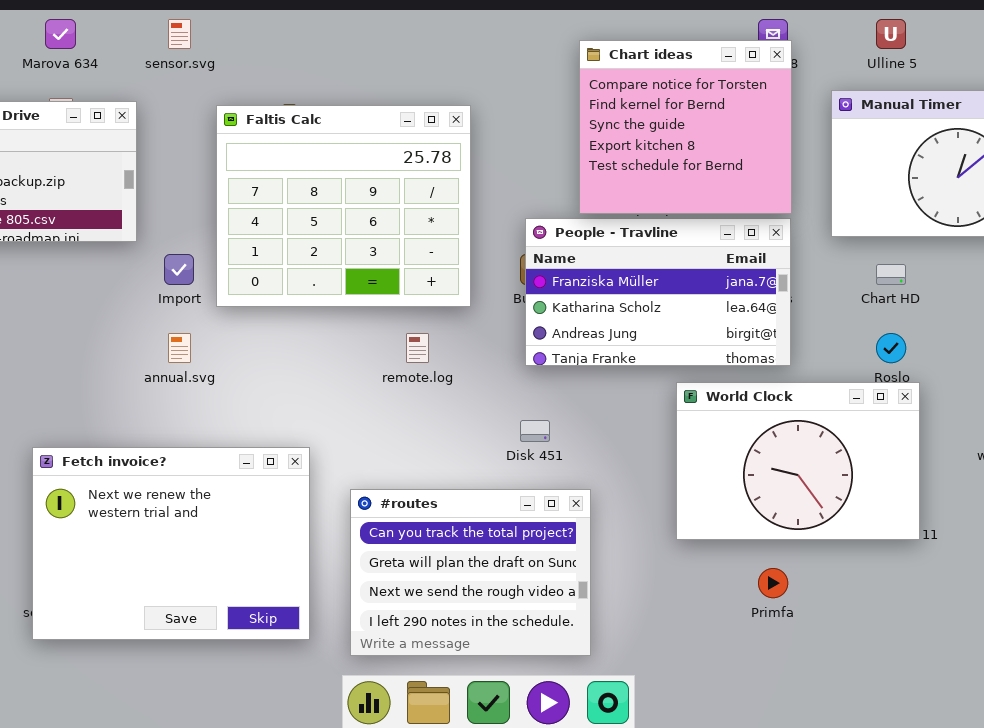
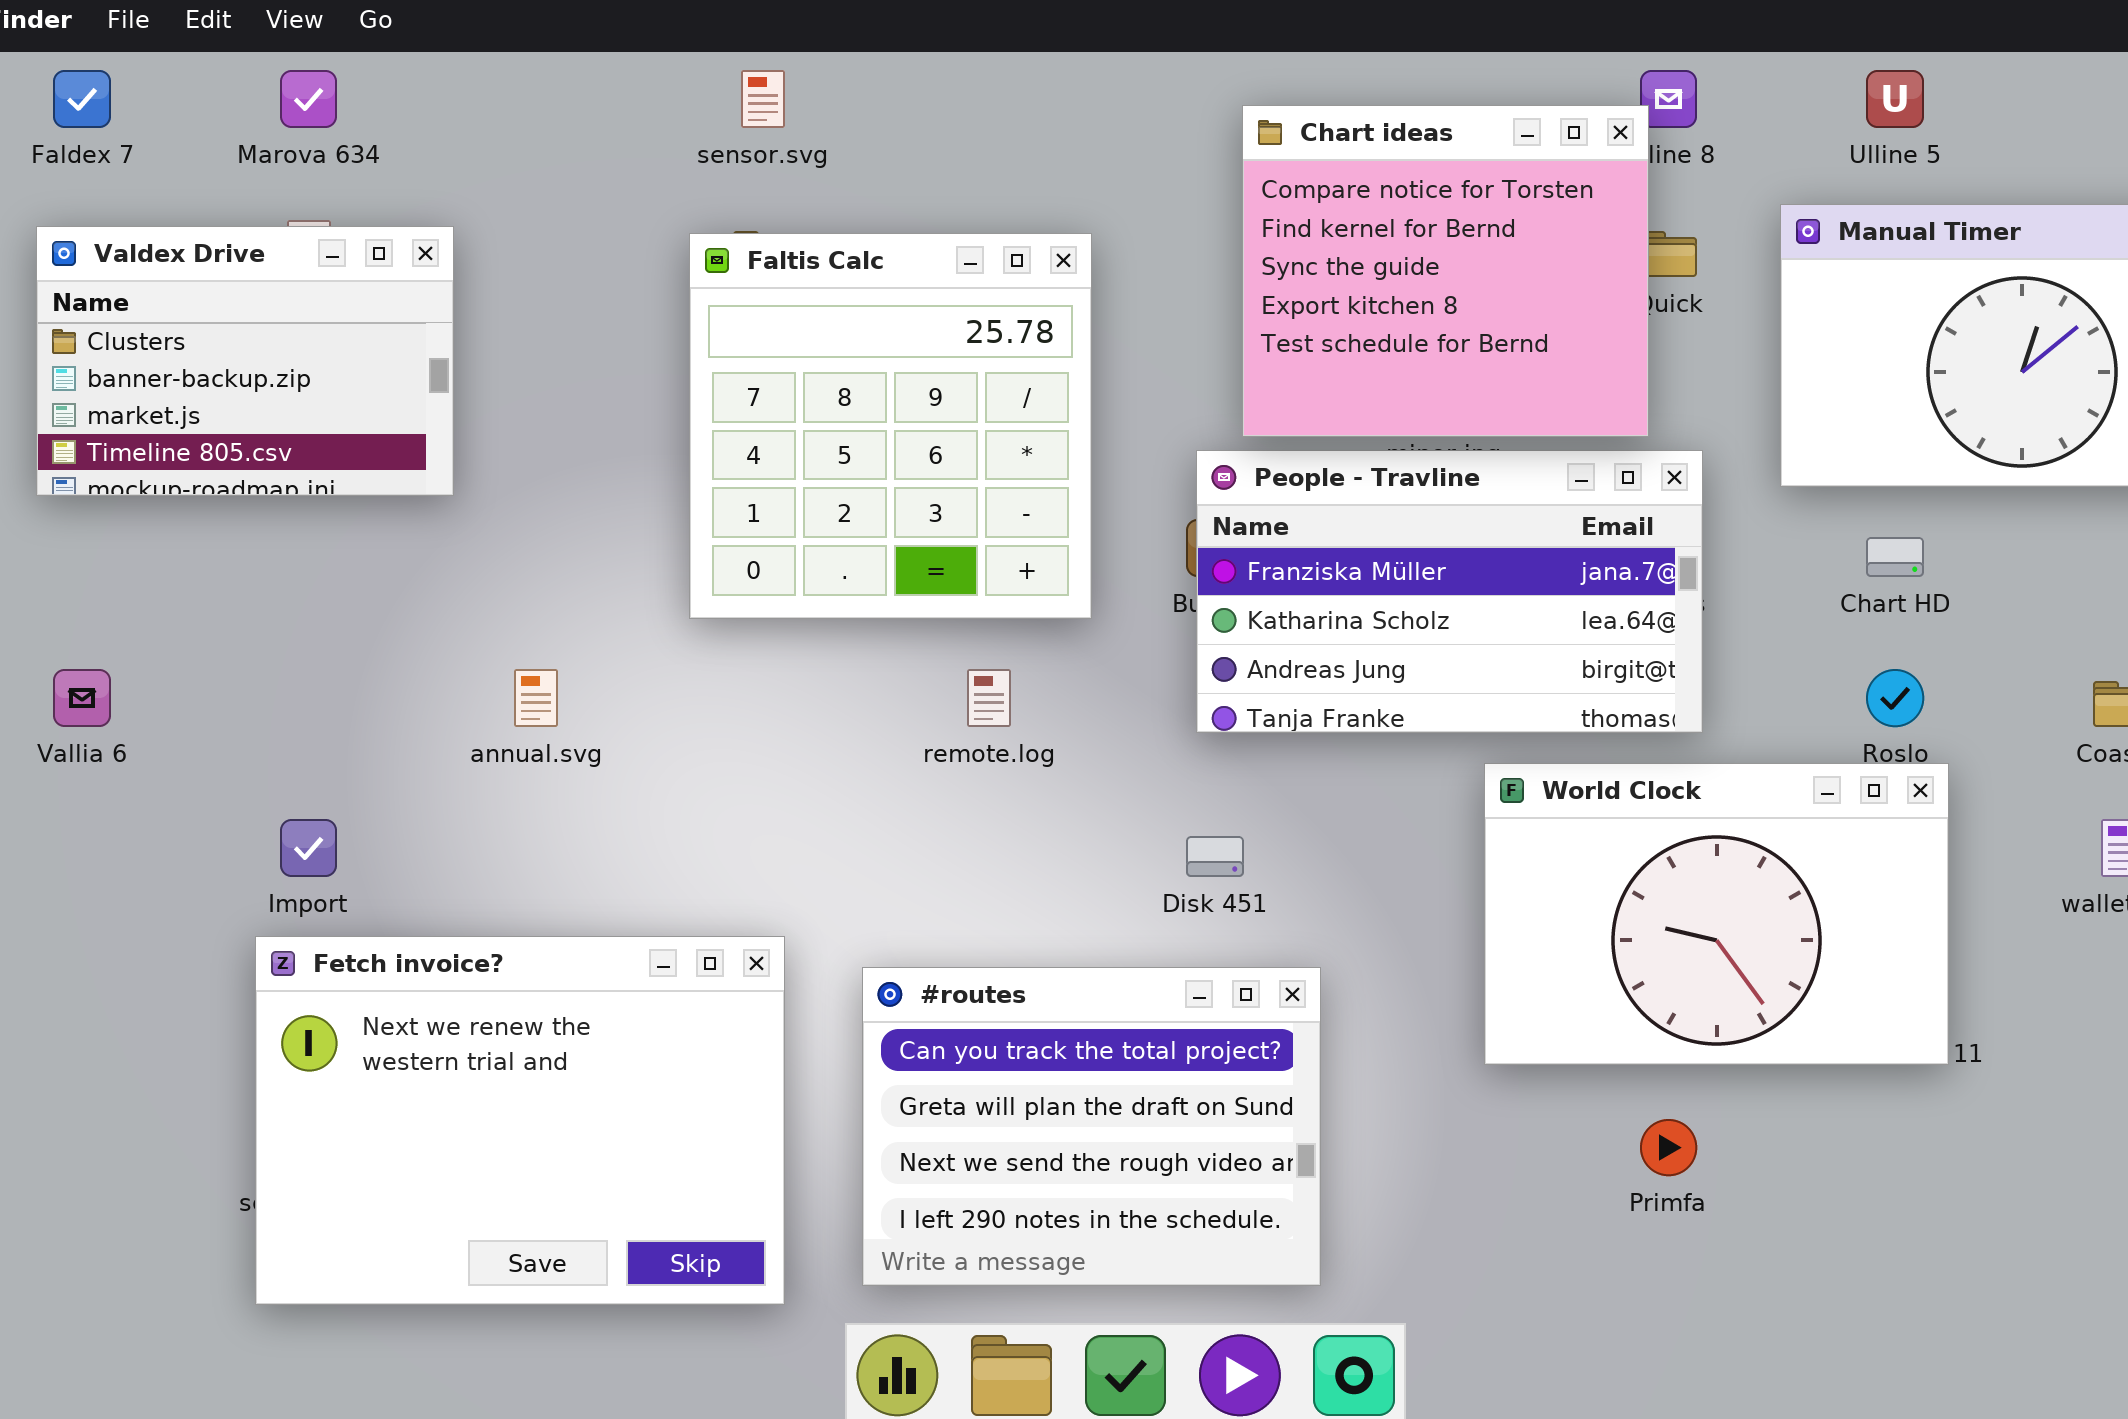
sensor.svg: [168,19,191,49] -> [741,70,785,128], moved
Chart ideas: [579,40,792,214] -> [1242,105,1649,437], moved
Faltis Calc: [216,105,471,307] -> [689,233,1092,619], resized
Import: [164,254,194,285] -> [280,819,337,877], moved
Fetch invoice?: [32,447,310,640] -> [255,936,785,1305], moved

